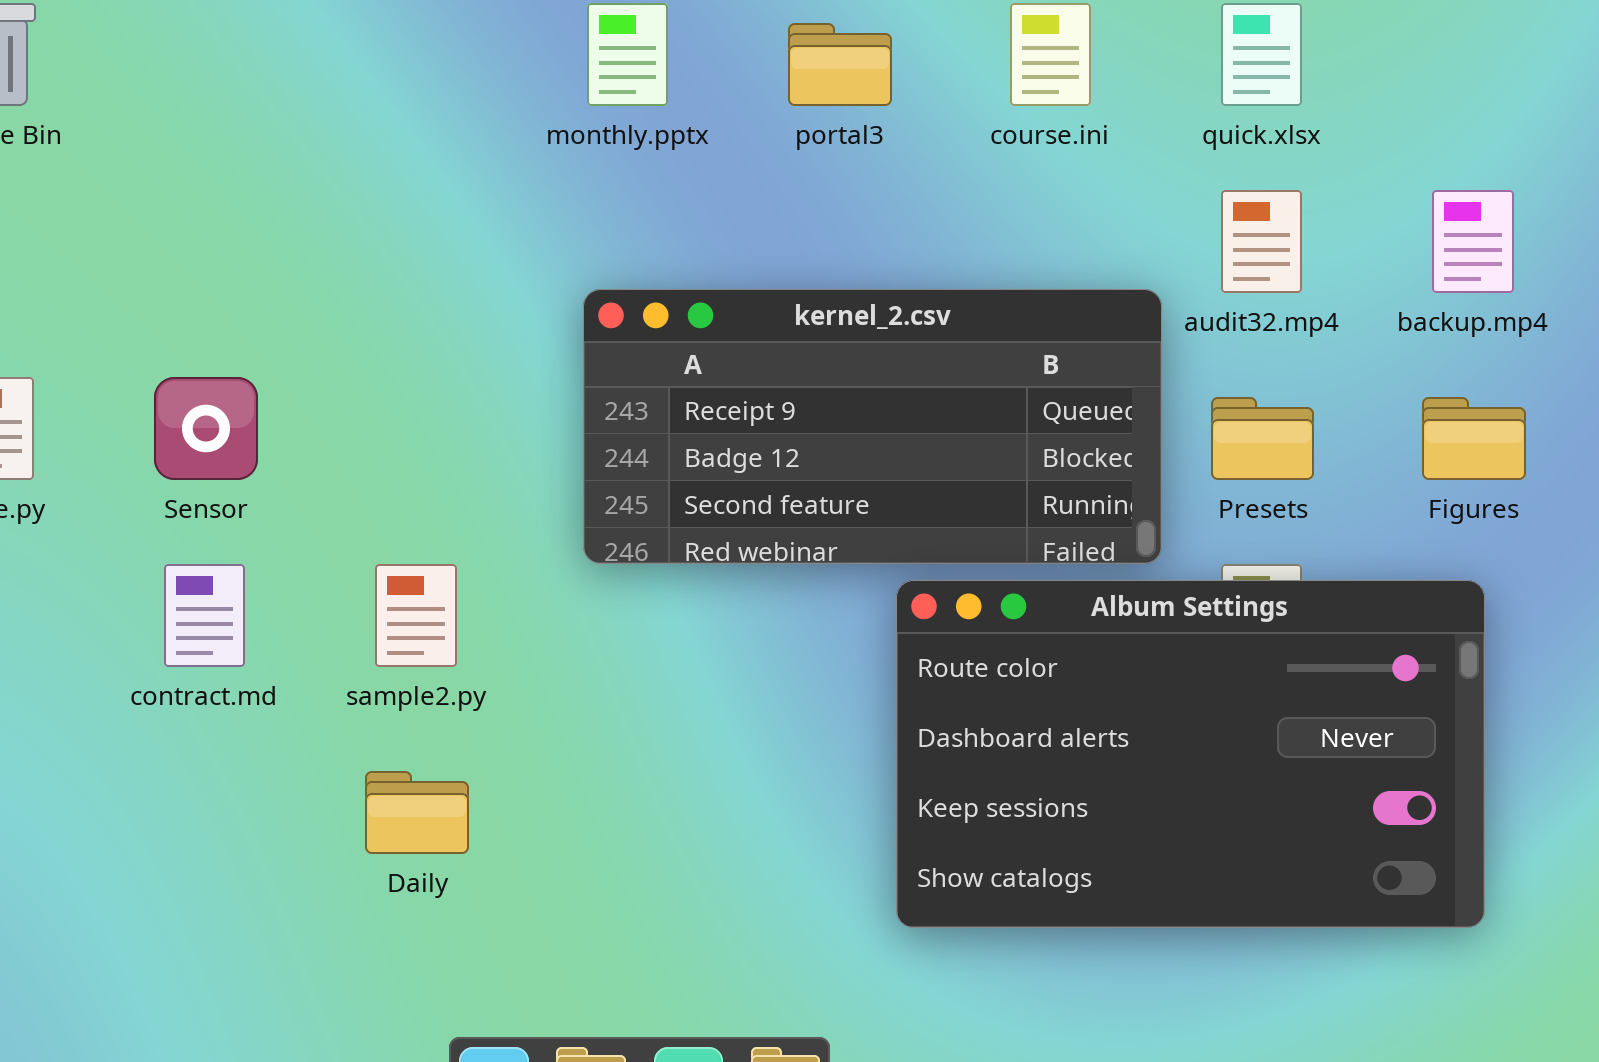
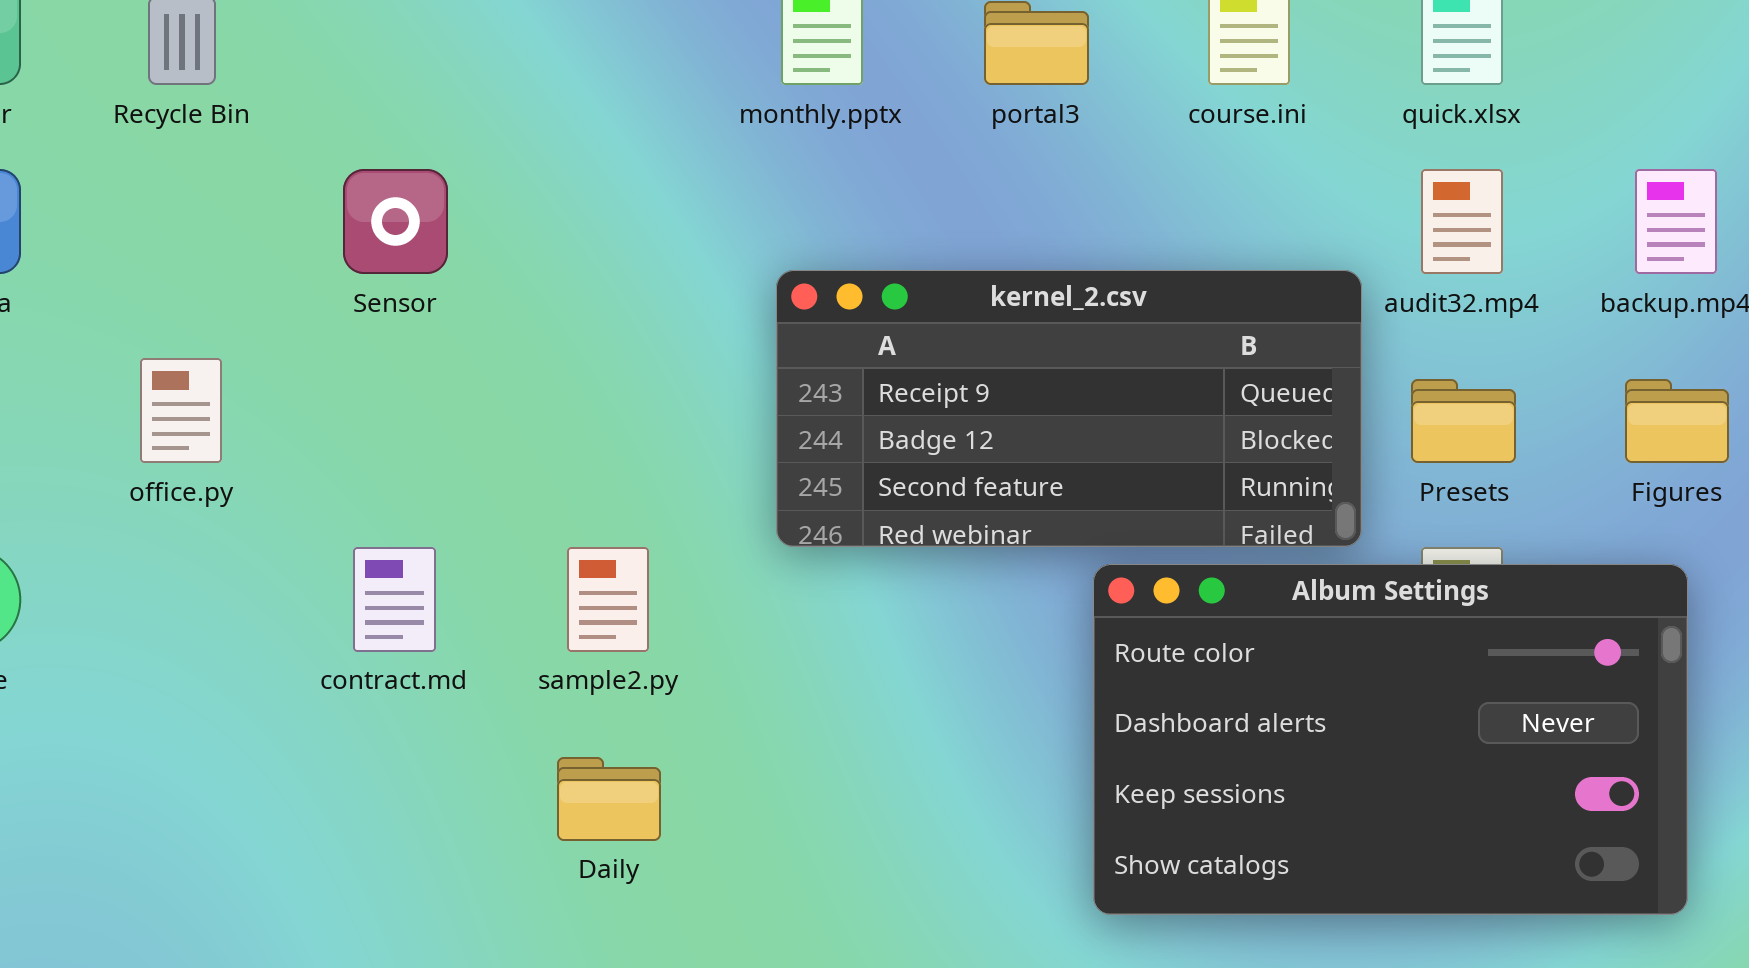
Sensor: [154,377,258,480] -> [343,169,448,274], moved

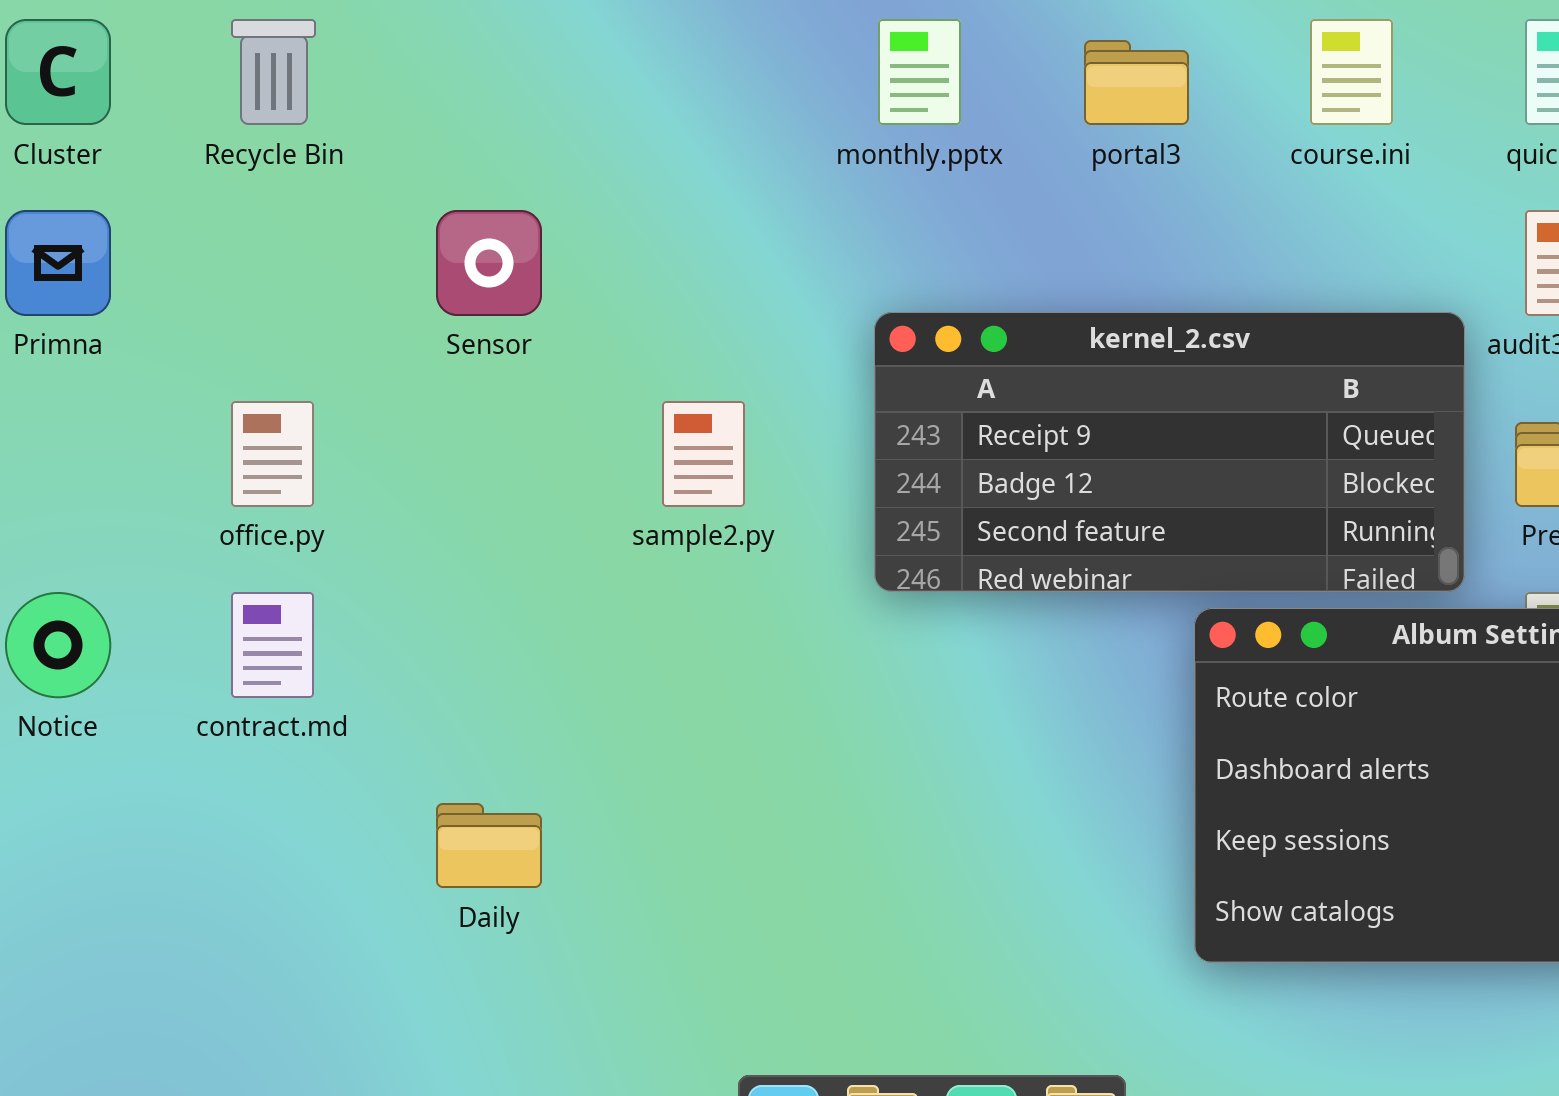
contract.md: [353,547,436,652] -> [231,592,314,698], moved
sample2.py: [567,547,649,652] -> [662,401,745,507], moved
Daily: [557,757,661,841] -> [436,803,542,888], moved

